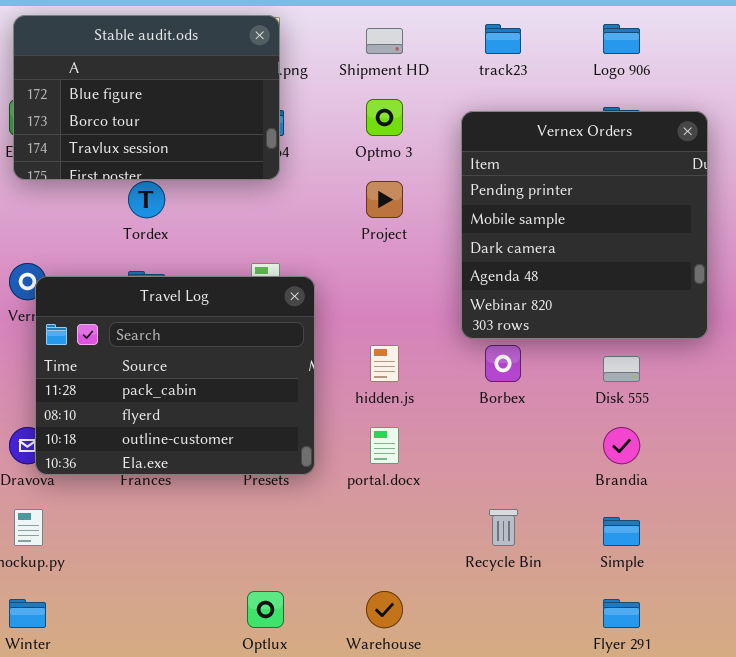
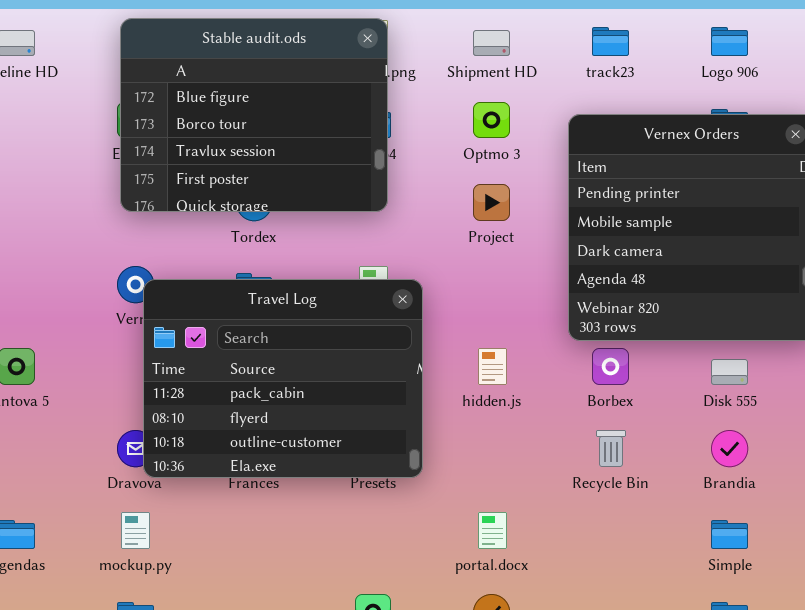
Stable audit.ods: [13,15,280,180] -> [120,18,388,212], resized
portal.docx: [370,427,399,464] -> [478,512,507,549], moved
Recycle Bin: [489,509,518,546] -> [596,430,626,467], moved

